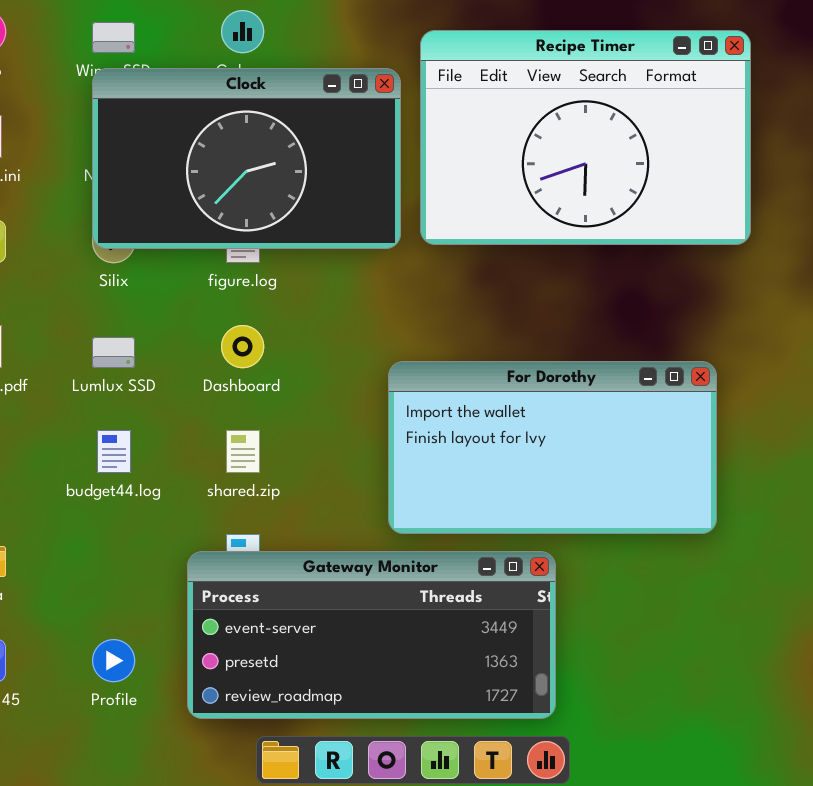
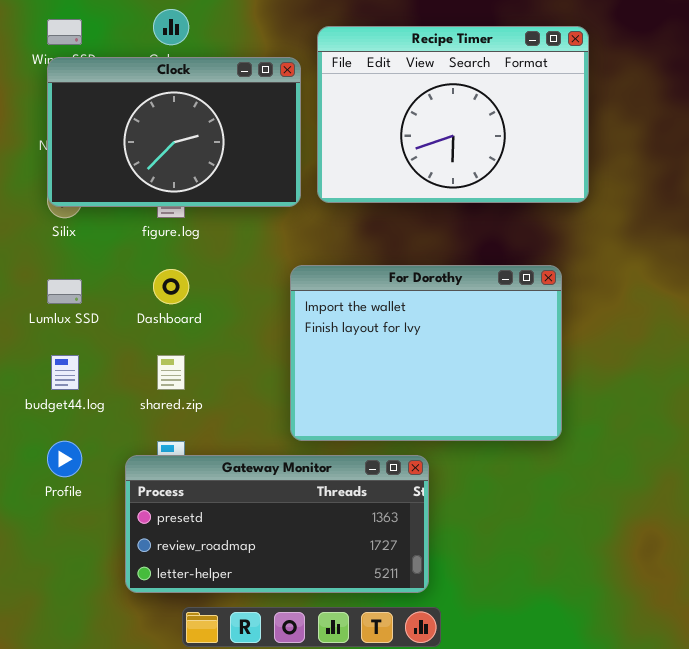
For Dorothy: [388,361,717,534] -> [290,265,562,441], resized
Gateway Monitor: [187,551,556,719] -> [125,455,429,593], scrolled down 1 row
Profile: [92,639,135,682] -> [47,441,82,477], moved

